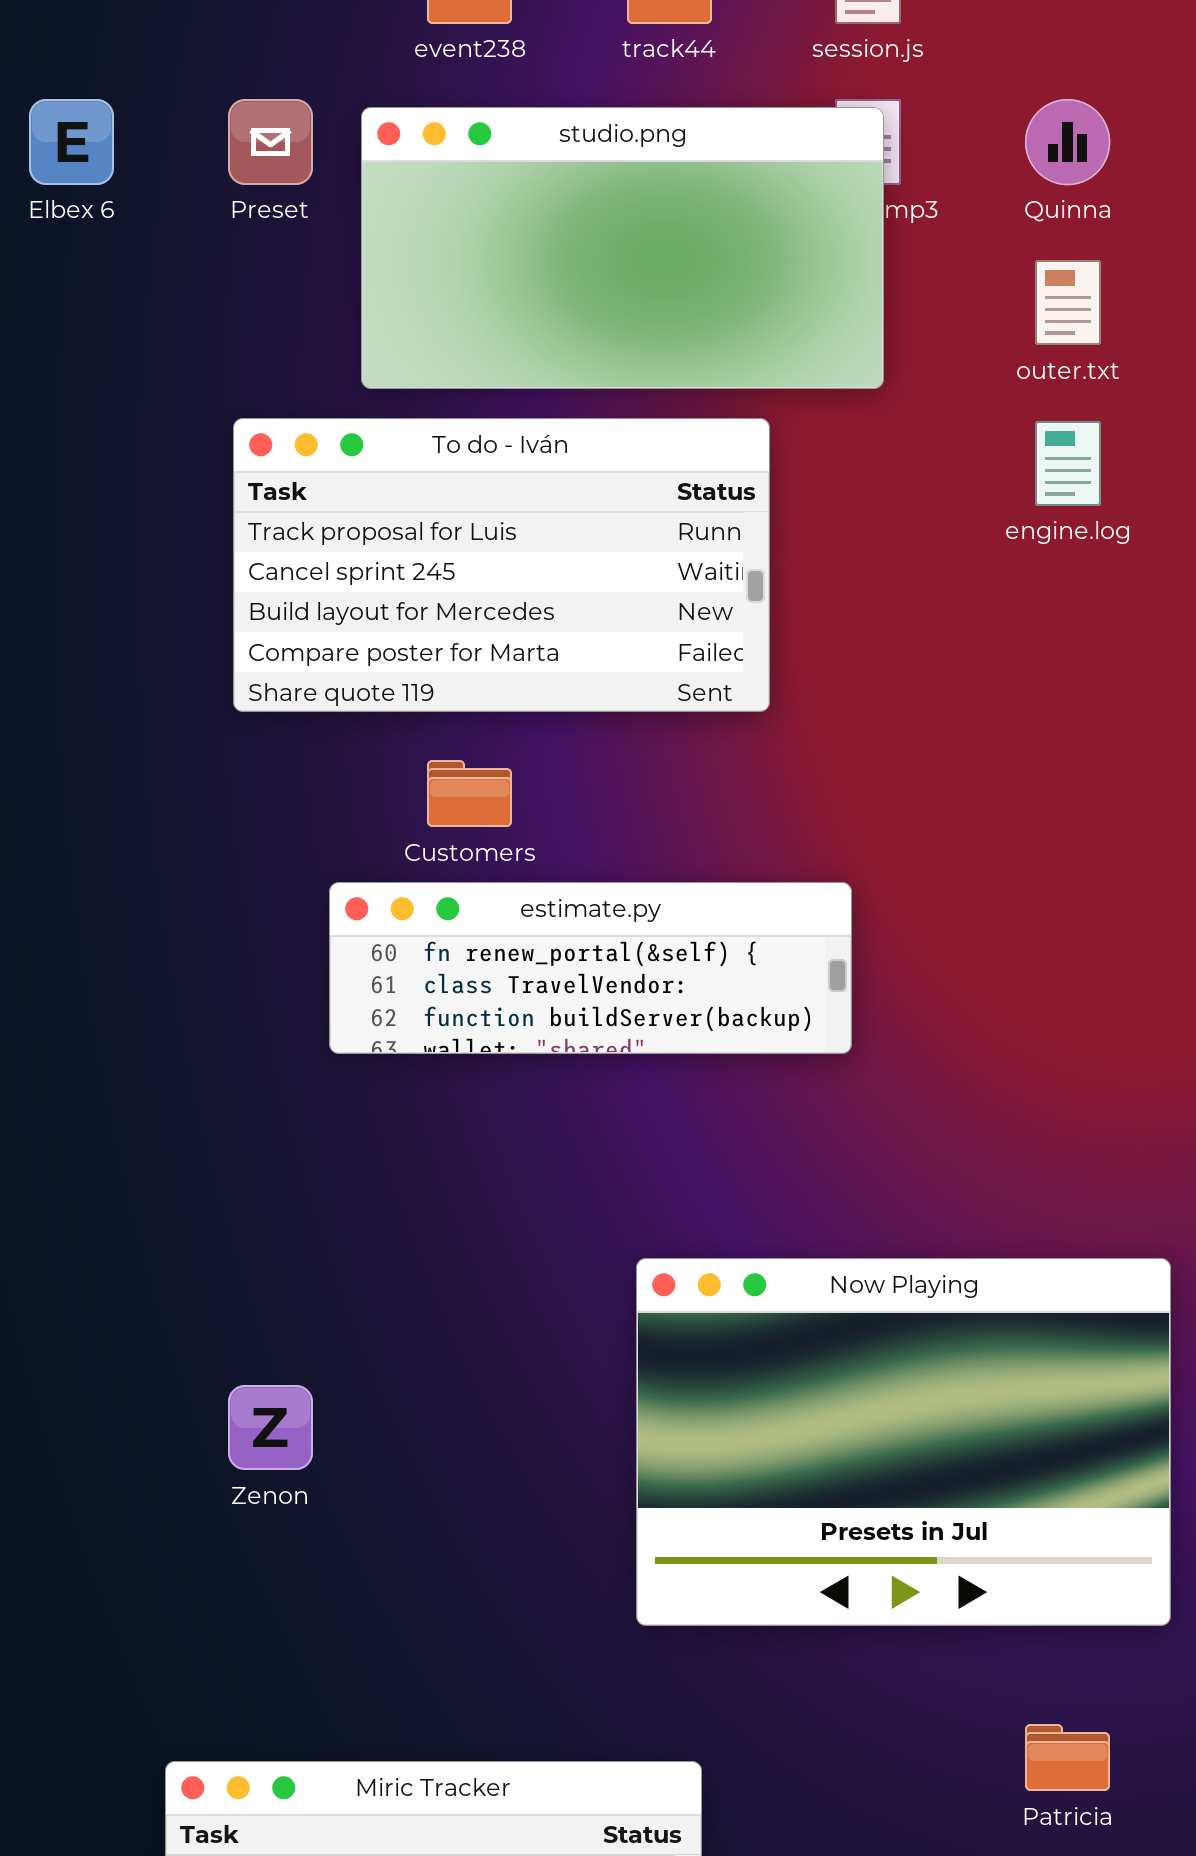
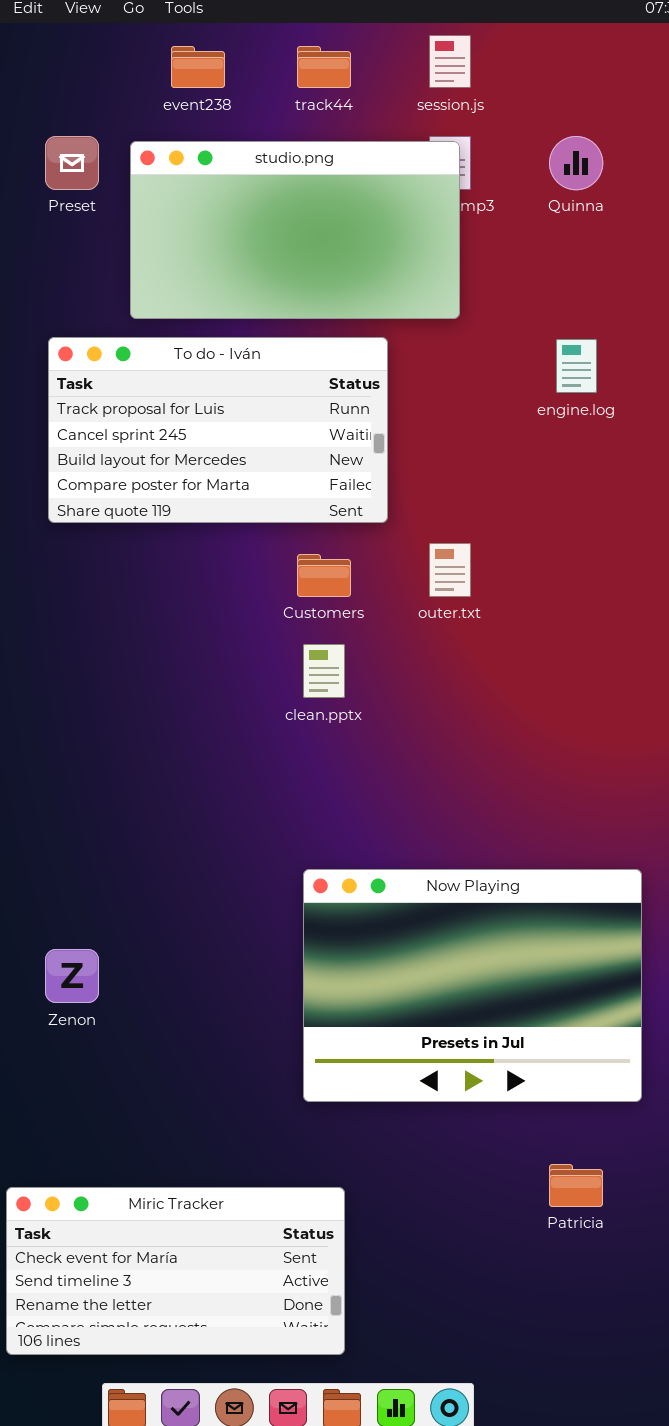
outer.txt: [1035,260,1101,345] -> [429,543,471,597], moved
Customers: [427,760,512,827] -> [297,554,351,597], moved
estimate.py: [329,882,852,1054] -> none, closed

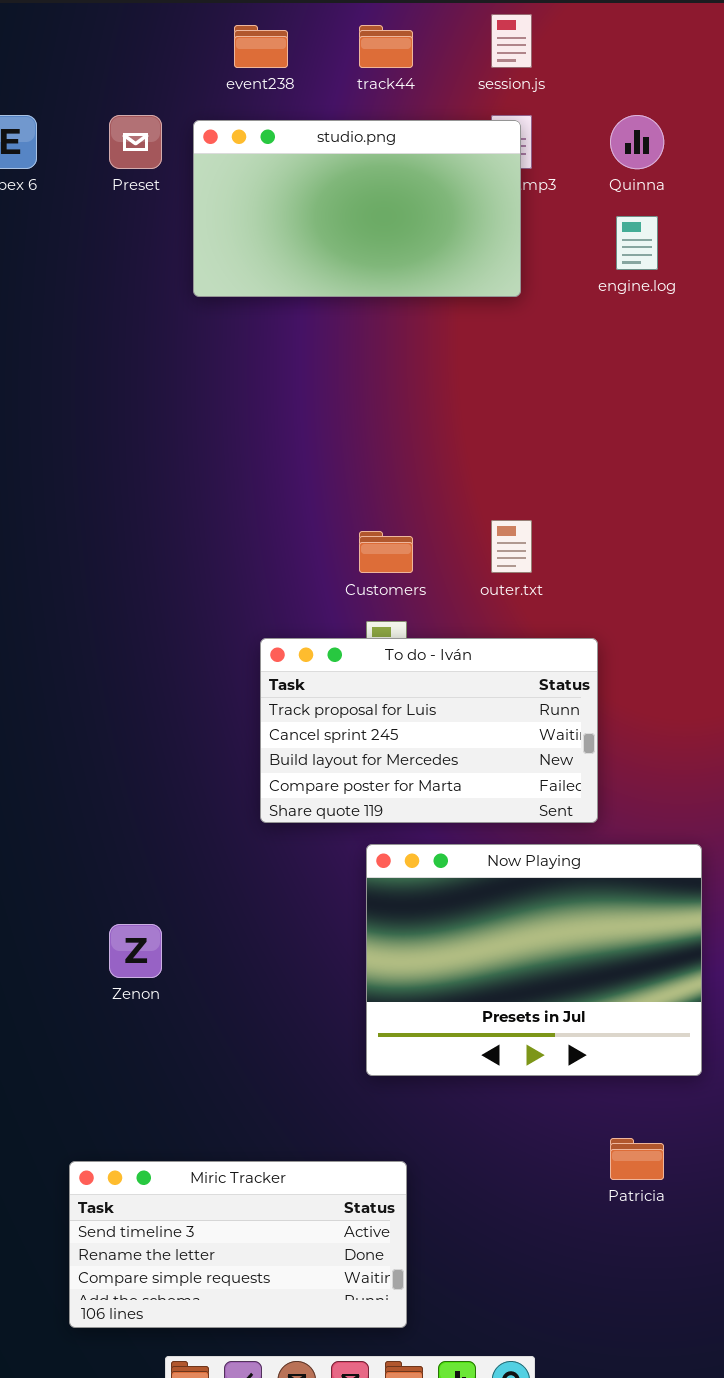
To do - Iván: [48,337,388,523] -> [260,638,598,823], moved
engine.log: [556,339,597,393] -> [616,216,658,270], moved
Miric Tracker: [6,1187,345,1355] -> [69,1161,407,1328], scrolled down 1 row

